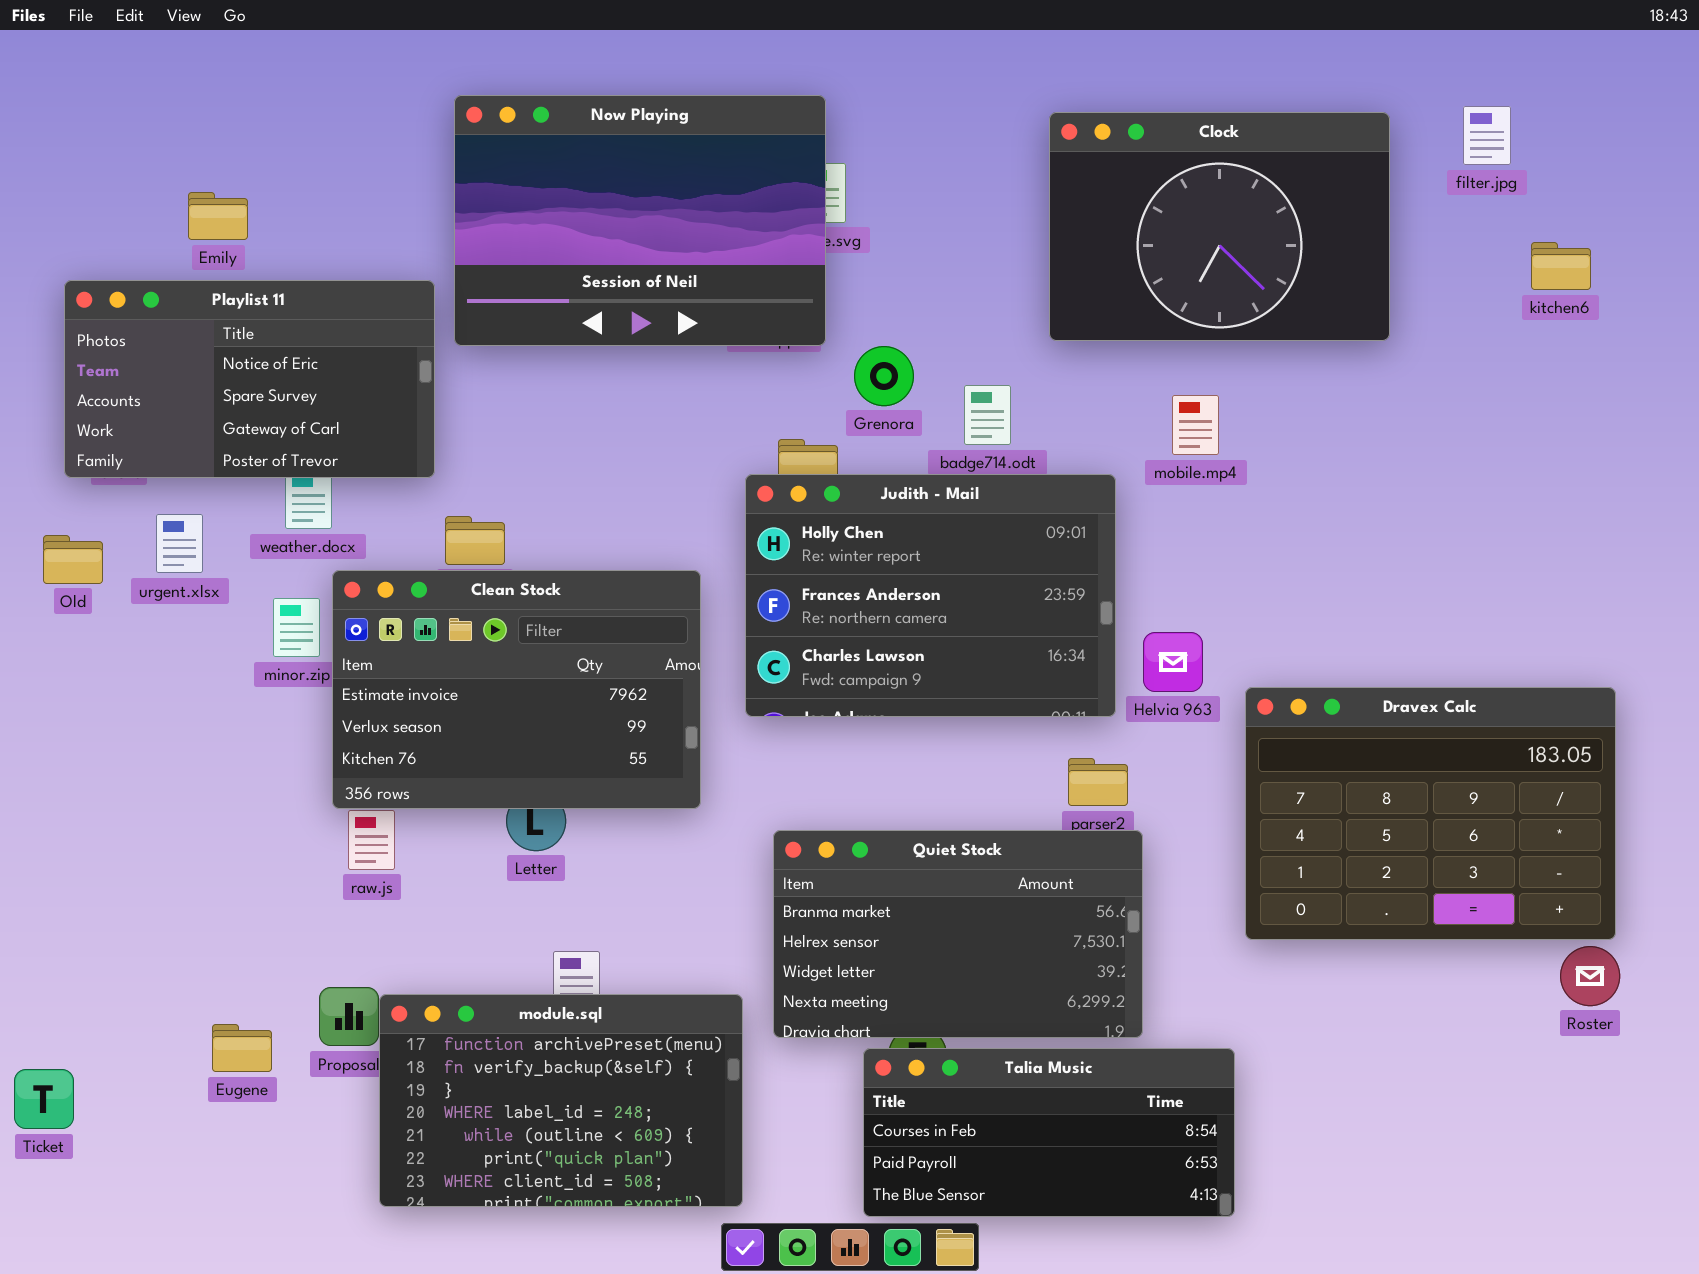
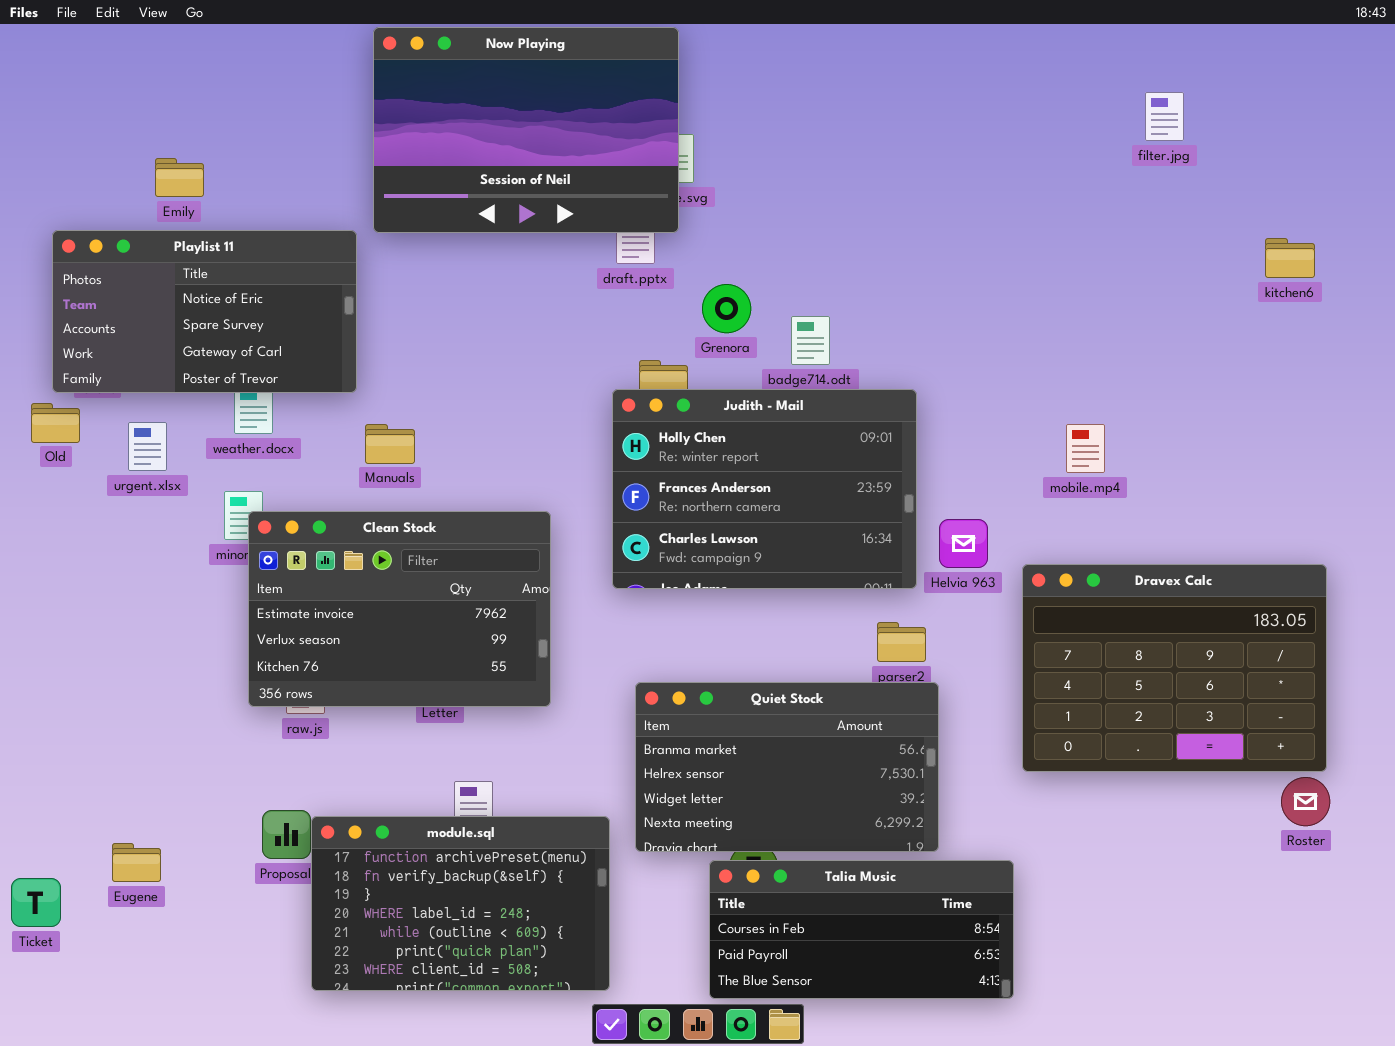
Now Playing: [454,95,826,346] -> [373,27,679,233], moved
filter.jpg: [1463,106,1511,165] -> [1145,92,1184,141], moved
Clock: [1049,112,1390,341] -> none, closed
kitchen6: [1531,242,1591,290] -> [1265,238,1315,278], moved
mobile.mp4: [1172,395,1219,455] -> [1066,424,1105,473], moved
Old: [43,535,103,584] -> [31,403,80,443], moved
Clean Stock: [332,570,701,809] -> [248,511,551,707], moved
Eugene: [212,1024,272,1072] -> [112,843,161,882], moved

